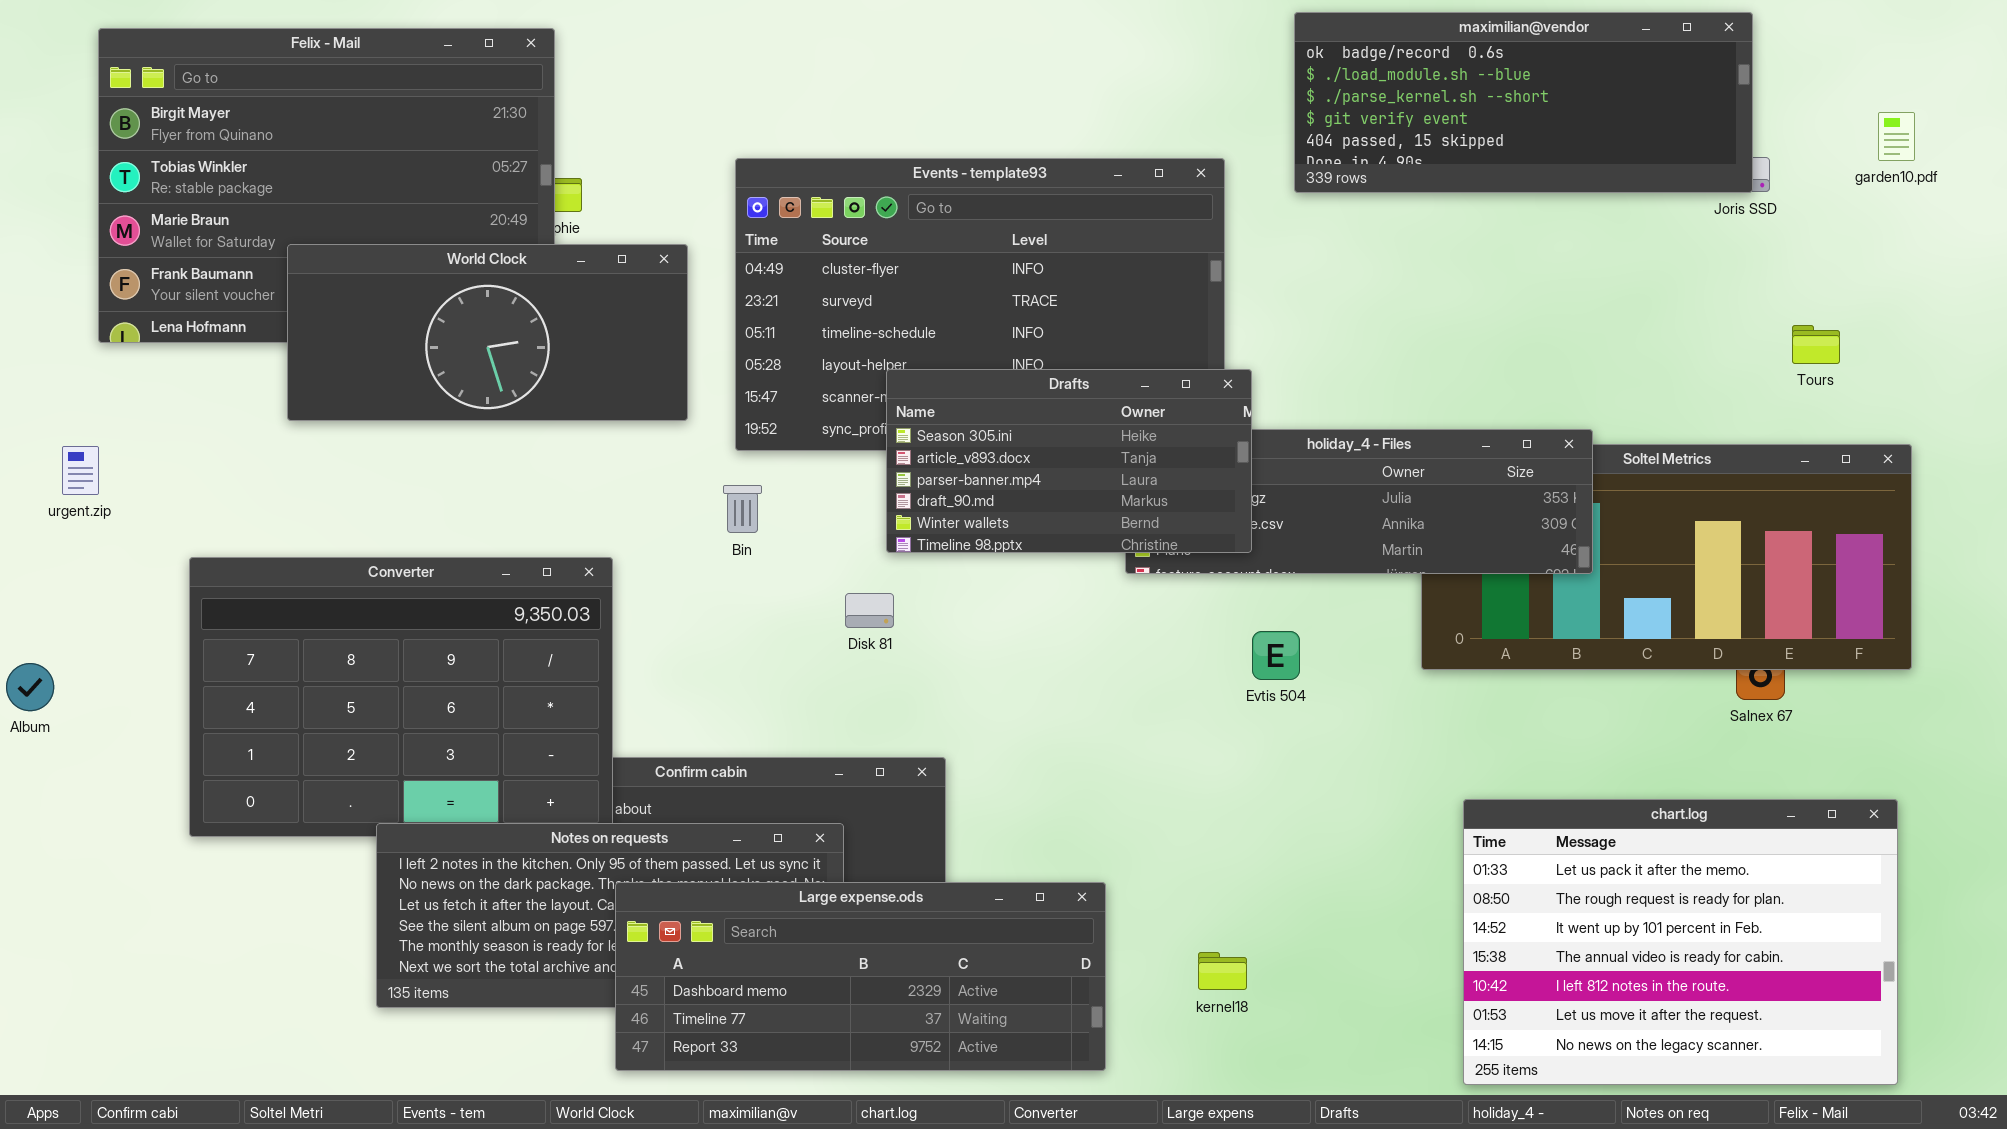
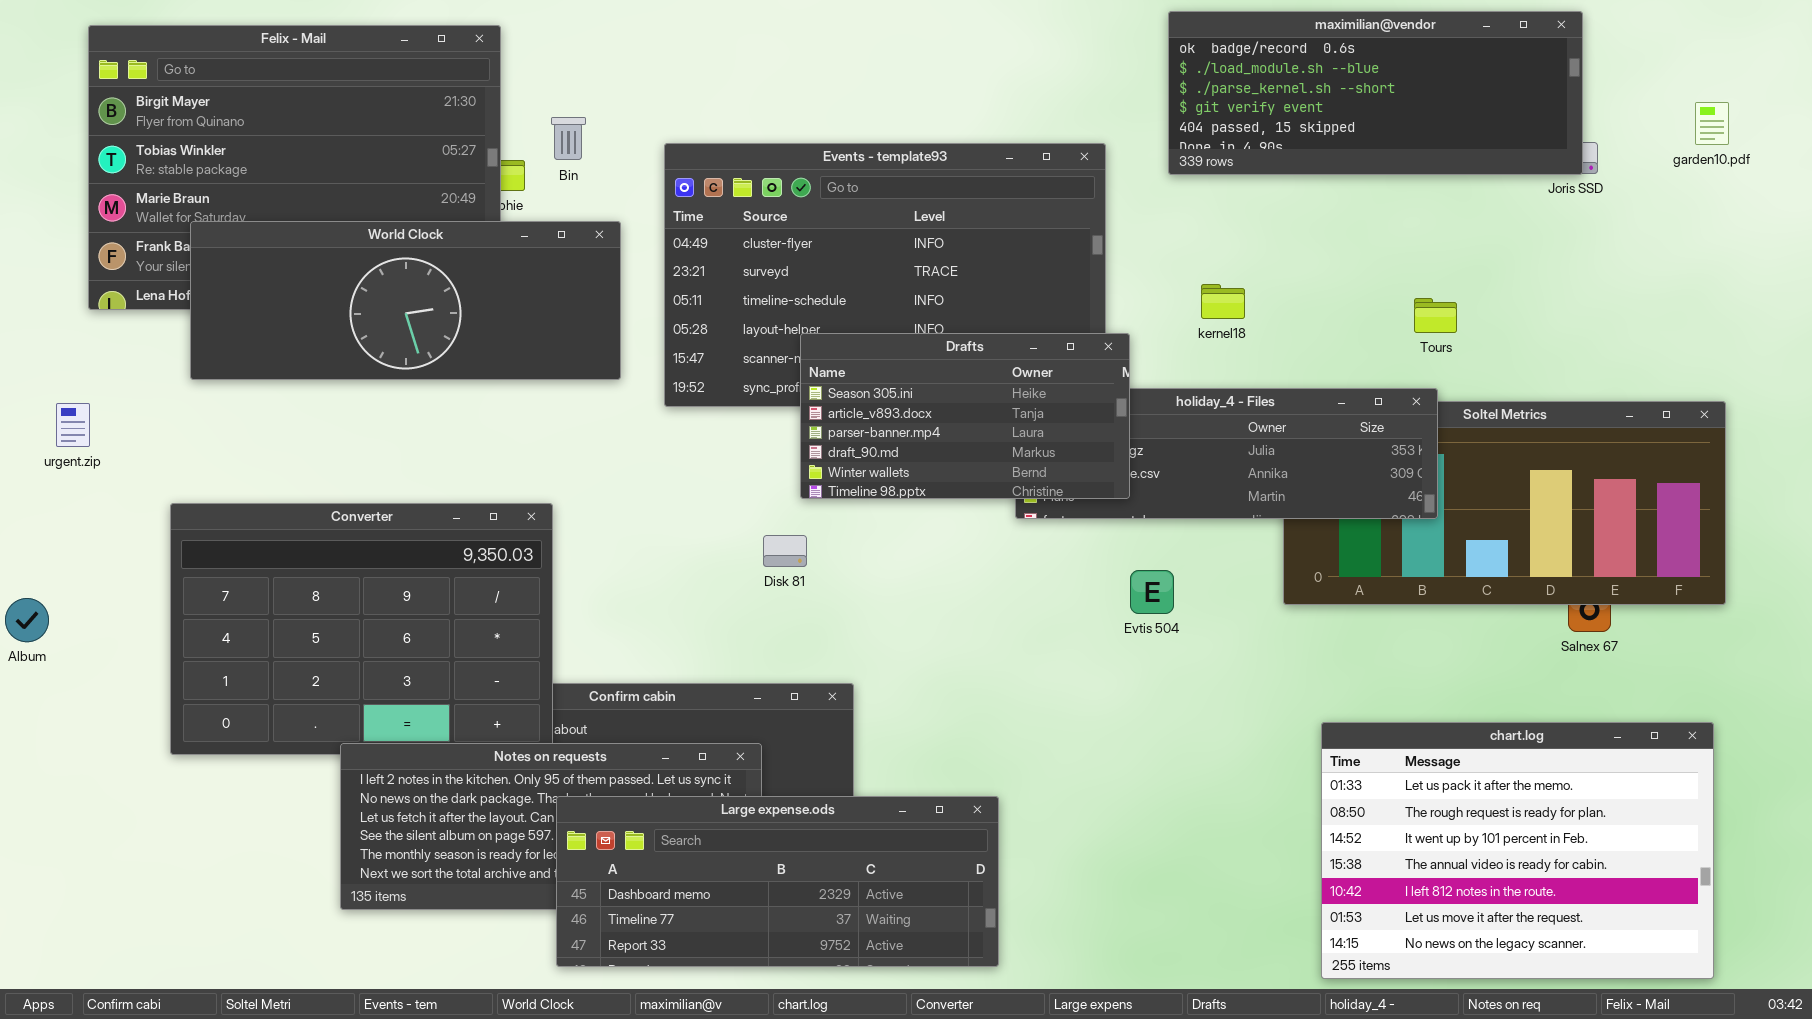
World Clock: [287,244,688,421] -> [190,221,621,380], resized
Tours: [1792,325,1840,364] -> [1414,298,1457,333], moved
Bin: [723,485,762,533] -> [551,117,586,160], moved
kernel18: [1198,952,1247,990] -> [1201,284,1245,319], moved

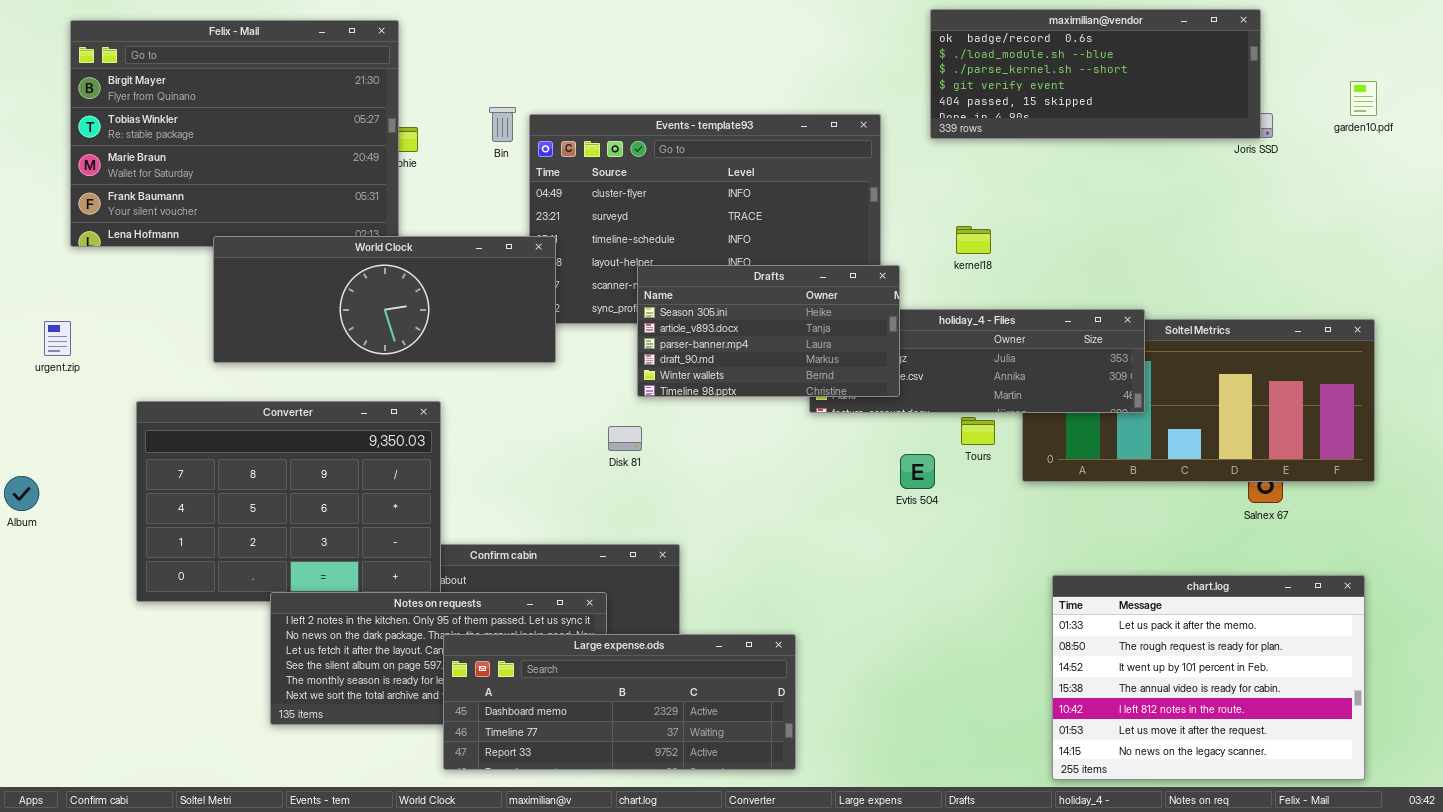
Bin: [551,117,586,160] -> [489,107,516,142], moved
World Clock: [190,221,621,380] -> [213,236,556,363], moved
Tours: [1414,298,1457,333] -> [961,417,995,445], moved

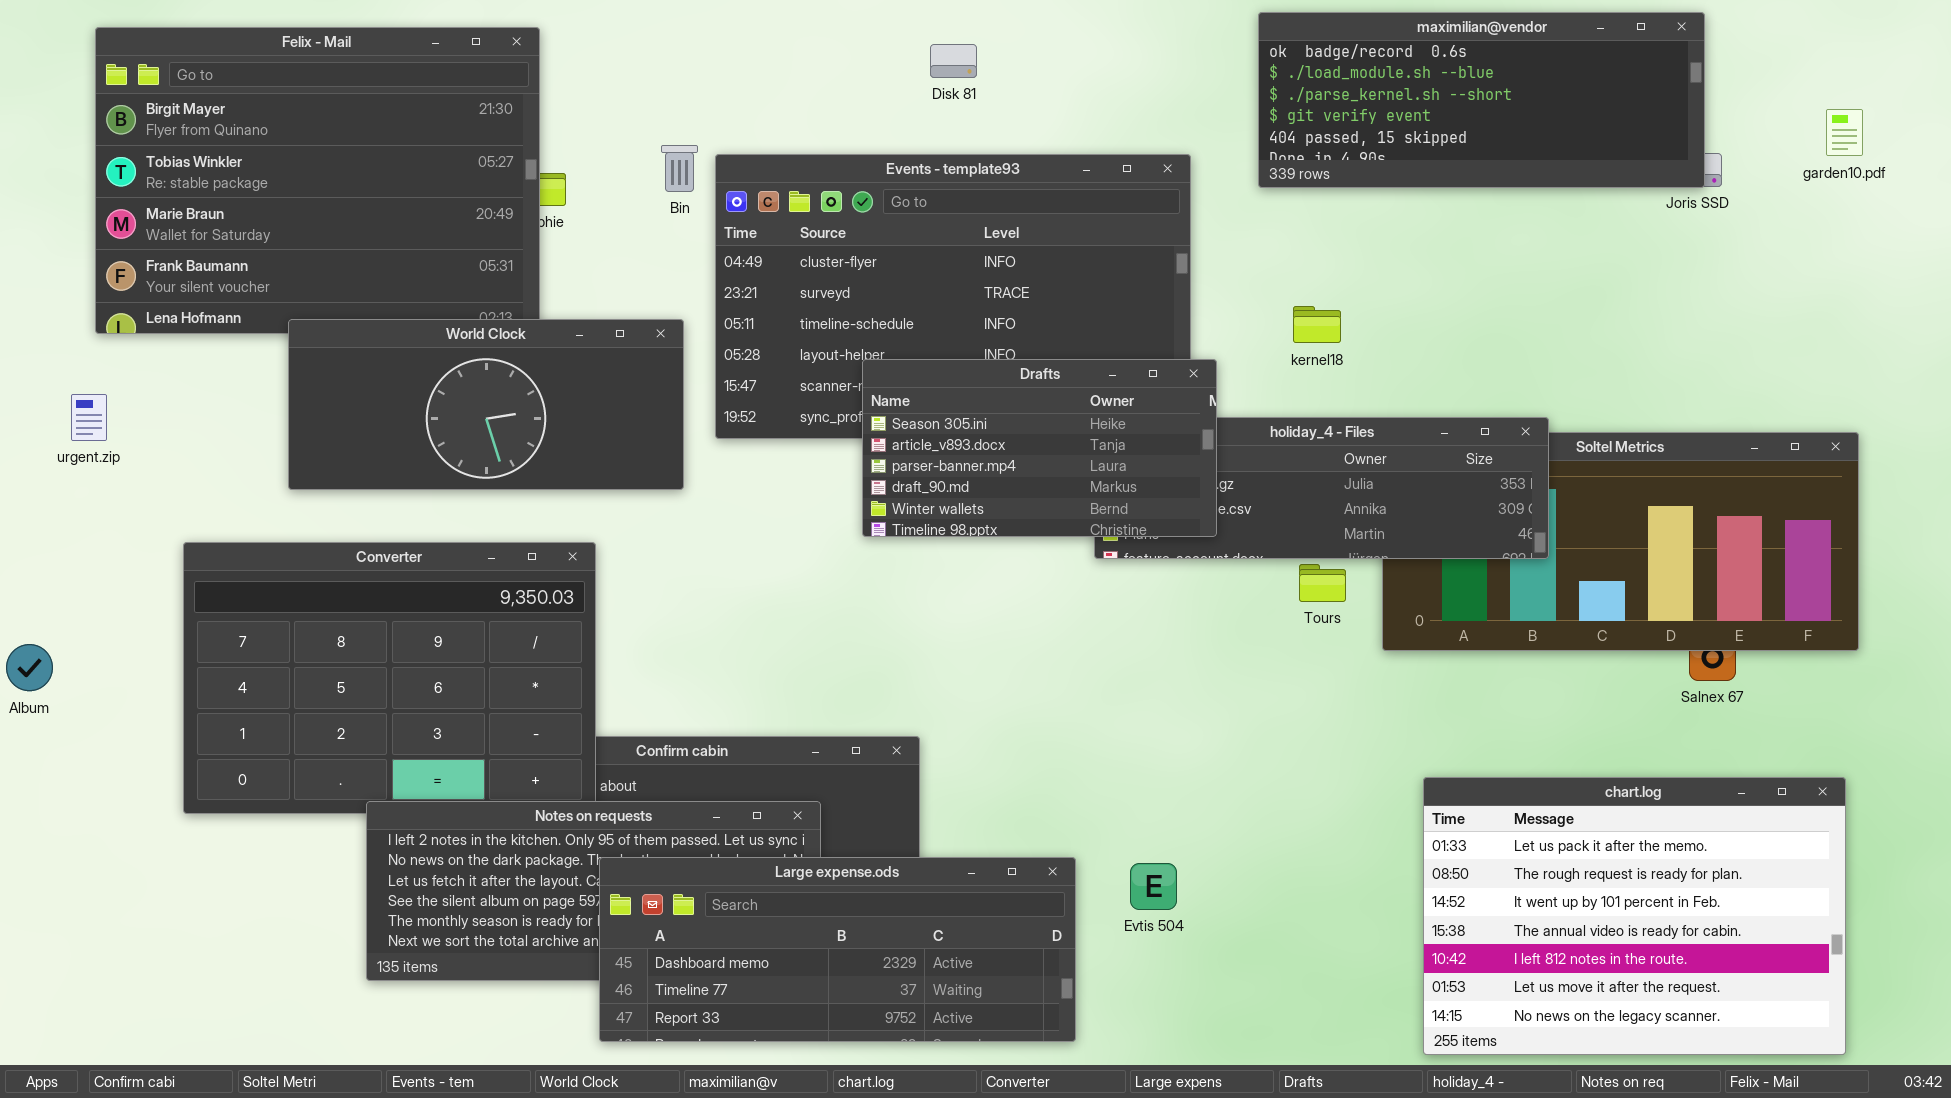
World Clock: [213,236,556,363] -> [288,319,684,490], resized
urgent.zip: [44,321,71,356] -> [71,394,107,441], moved
Disk 81: [608,426,642,451] -> [930,44,977,78], moved
Evtis 504: [900,454,935,489] -> [1130,863,1177,910], moved

